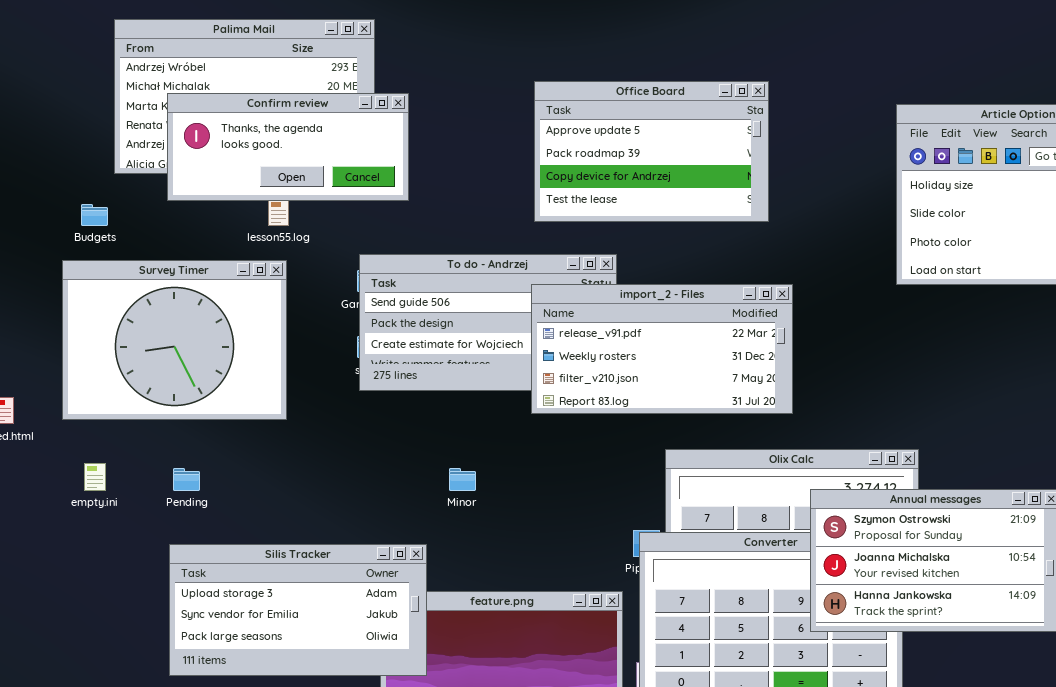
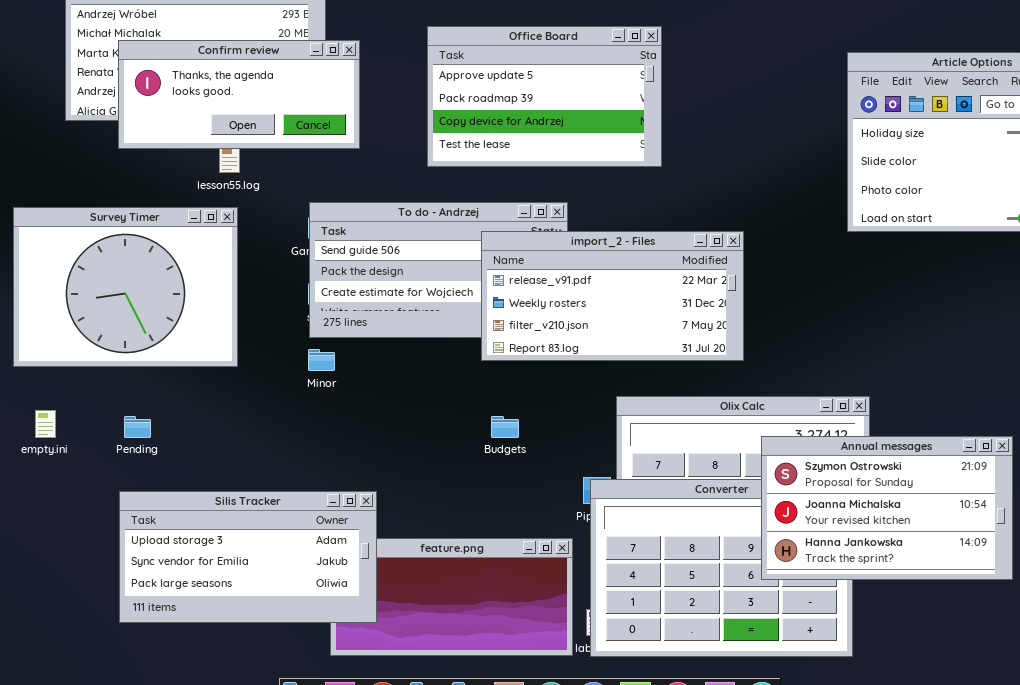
Office Board: [534,81,769,222] -> [427,26,662,167], moved
Budgets: [81,204,108,226] -> [491,416,519,438], moved
Minor: [449,468,476,491] -> [308,349,335,371], moved

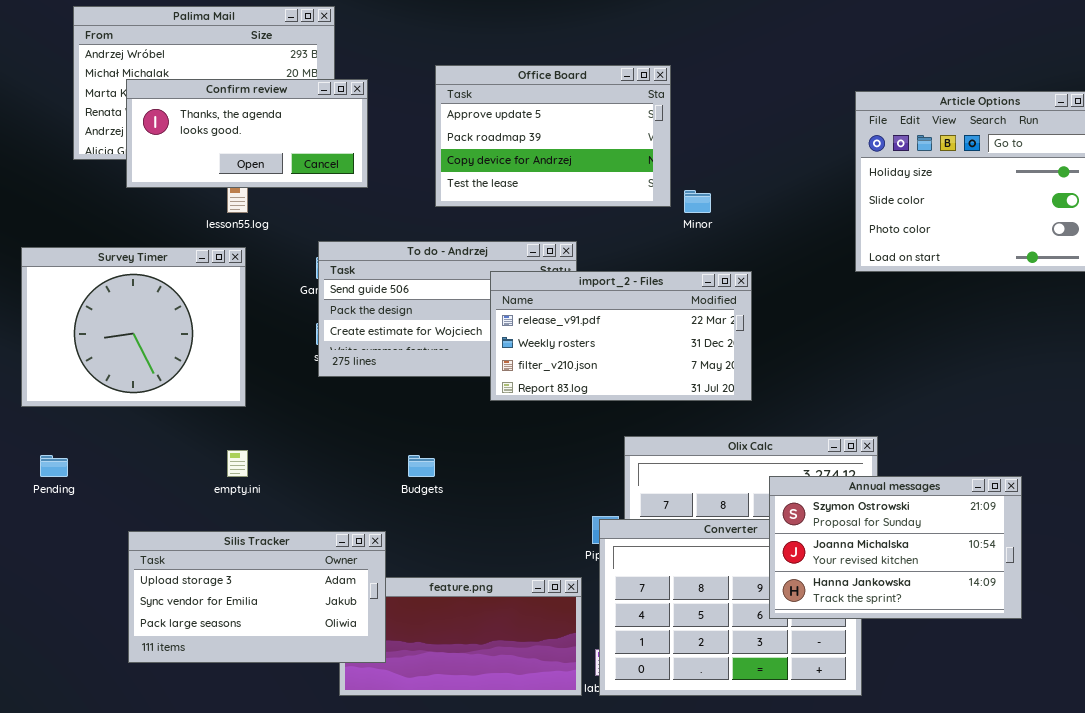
Minor: [308,349,335,371] -> [684,190,711,213], moved
empty.ini: [35,410,56,438] -> [227,450,248,477], moved
Pending: [124,416,151,438] -> [40,455,68,477], moved
Budgets: [491,416,519,438] -> [408,455,435,477], moved

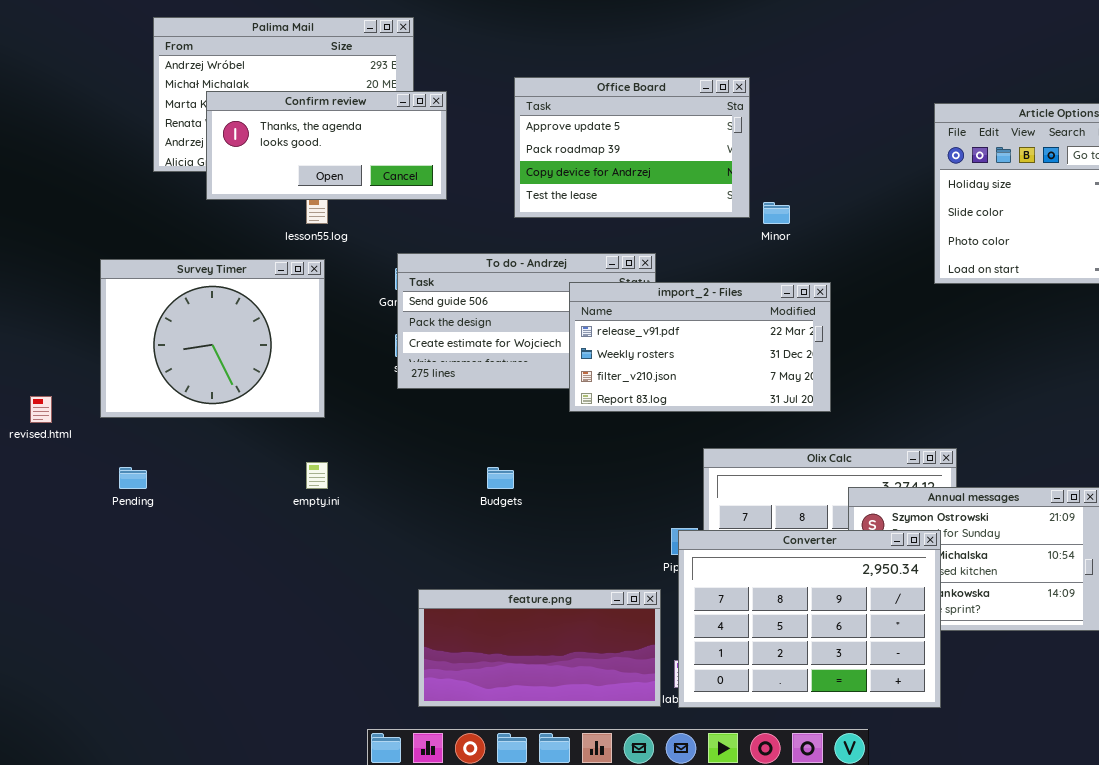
Converter: [599,519,862,696] -> [678,530,941,708], raised
Silis Tracker: [128,531,386,663] -> none, closed

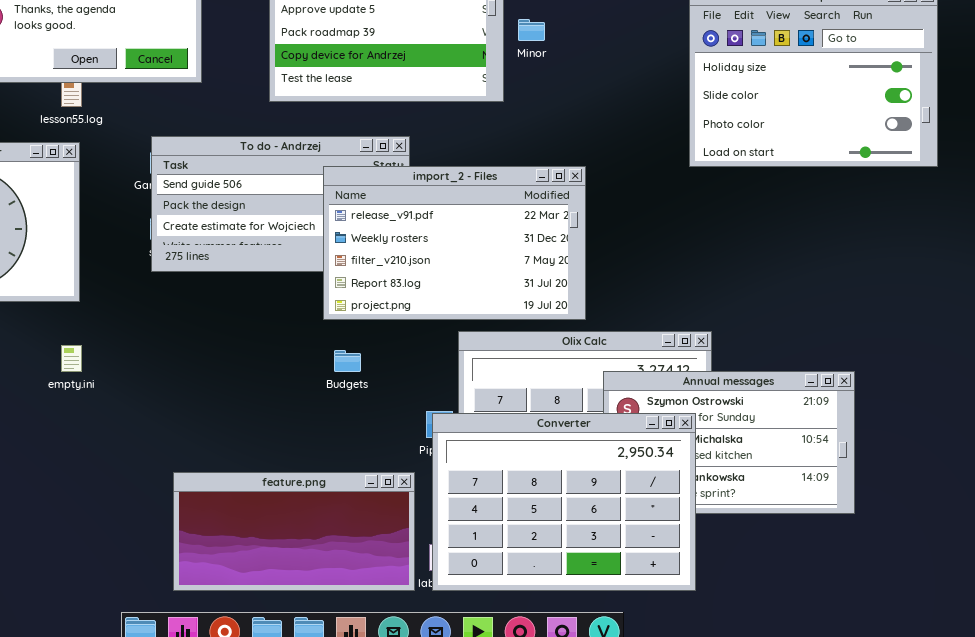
Minor: [763,202,790,224] -> [518,19,545,41], moved
import_2 - Files: [569,282,831,412] -> [323,166,586,320], resized
Budgets: [487,467,514,489] -> [334,350,361,372], moved

